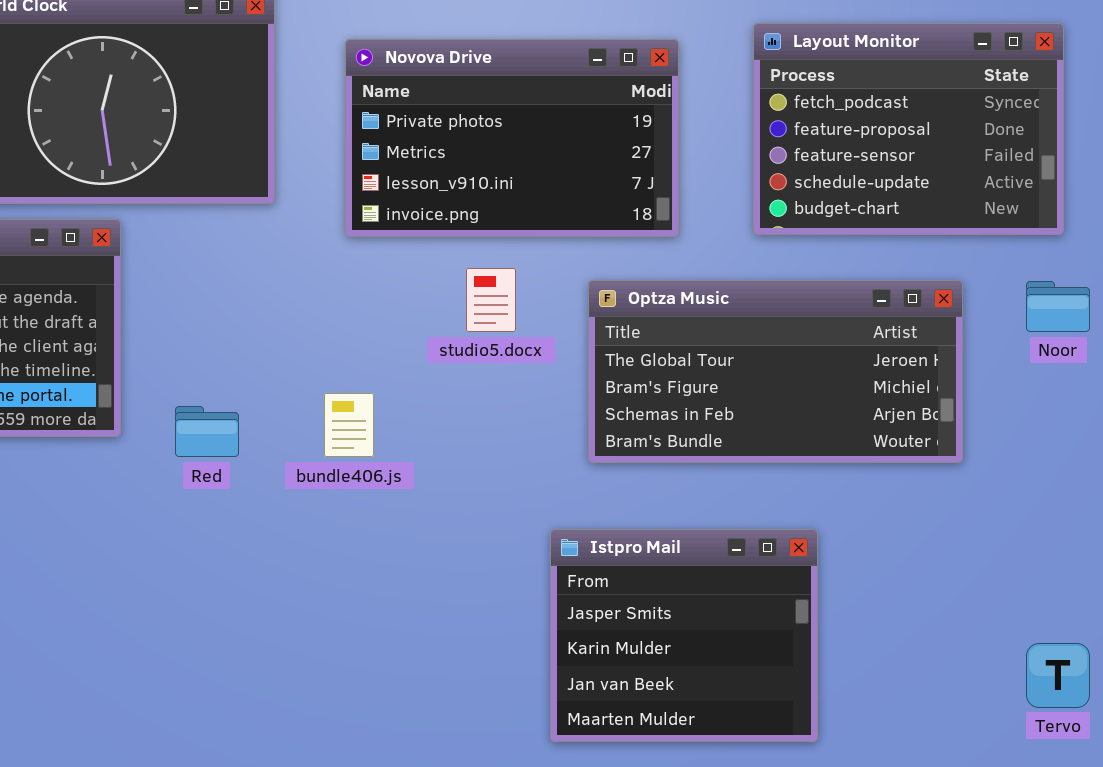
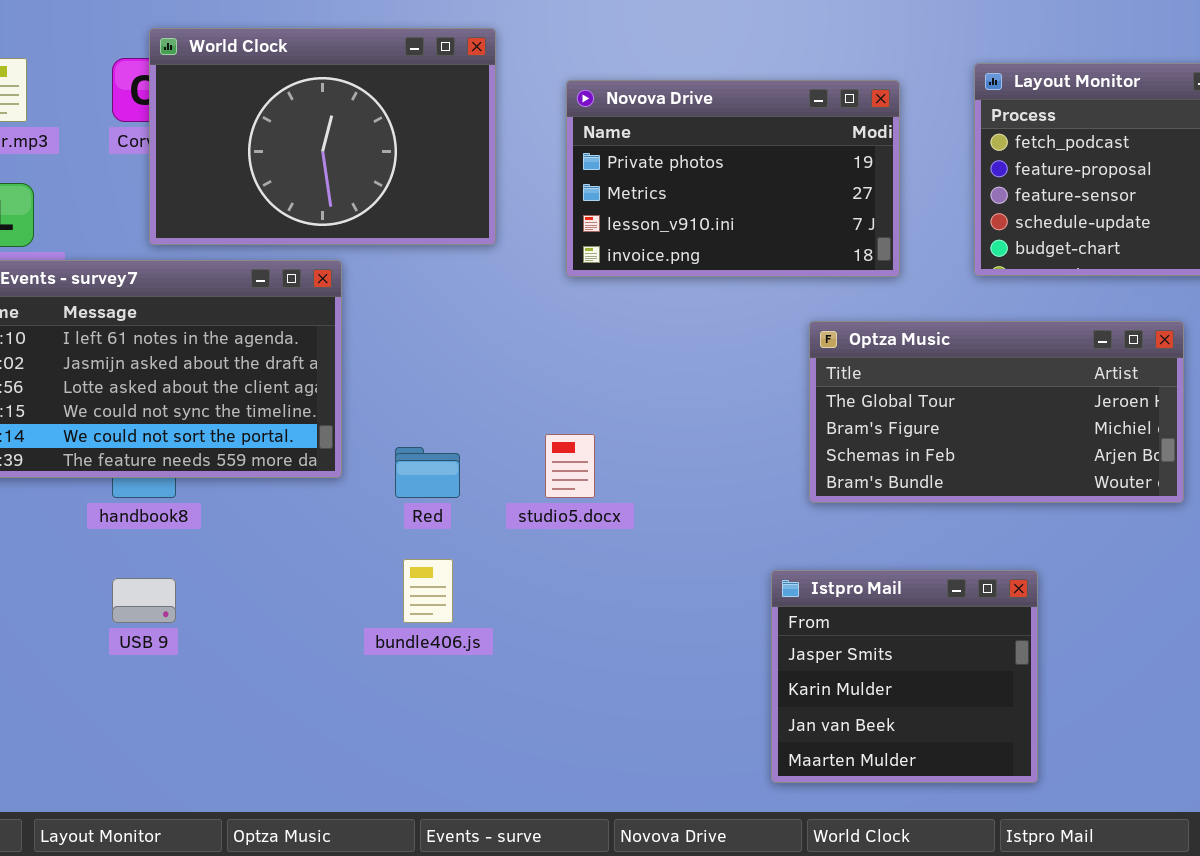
studio5.docx: [466,268,516,332] -> [545,434,595,498], moved
bundle406.js: [324,393,374,457] -> [403,559,453,623], moved

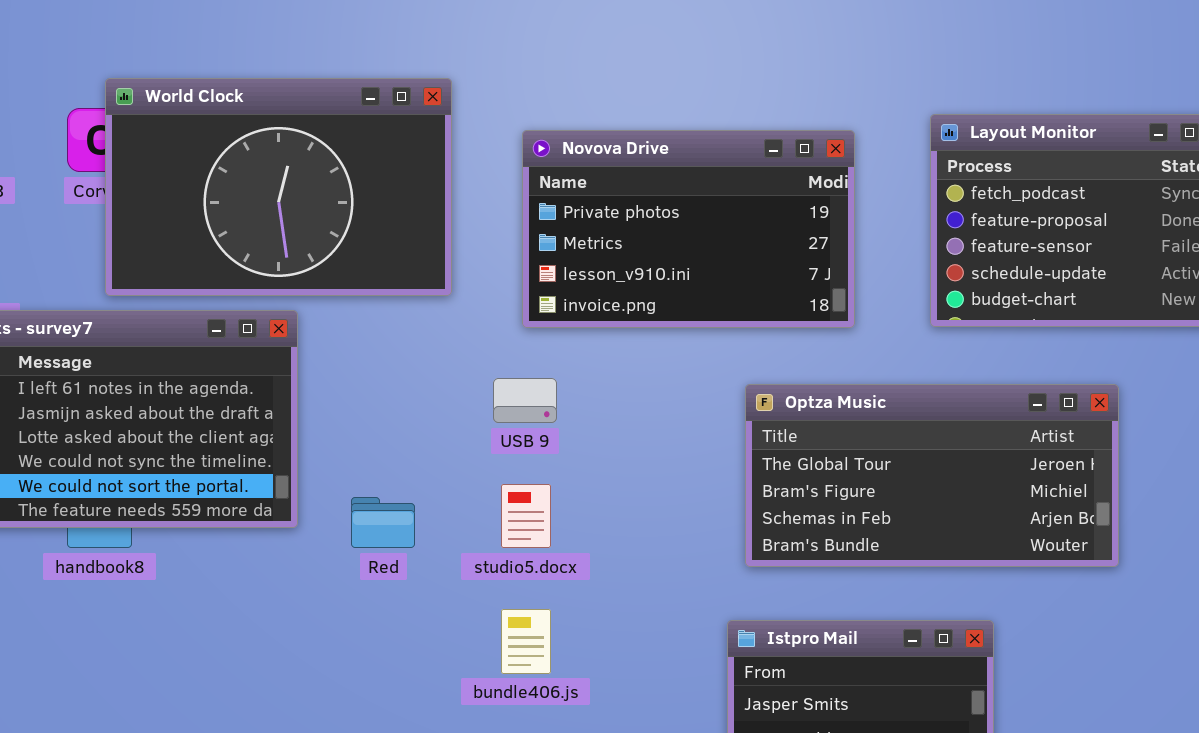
Optza Music: [809,321,1184,503] -> [745,384,1119,567], moved
bundle406.js: [403,559,453,623] -> [501,609,551,674], moved
USB 9: [112,578,176,623] -> [493,378,557,423], moved

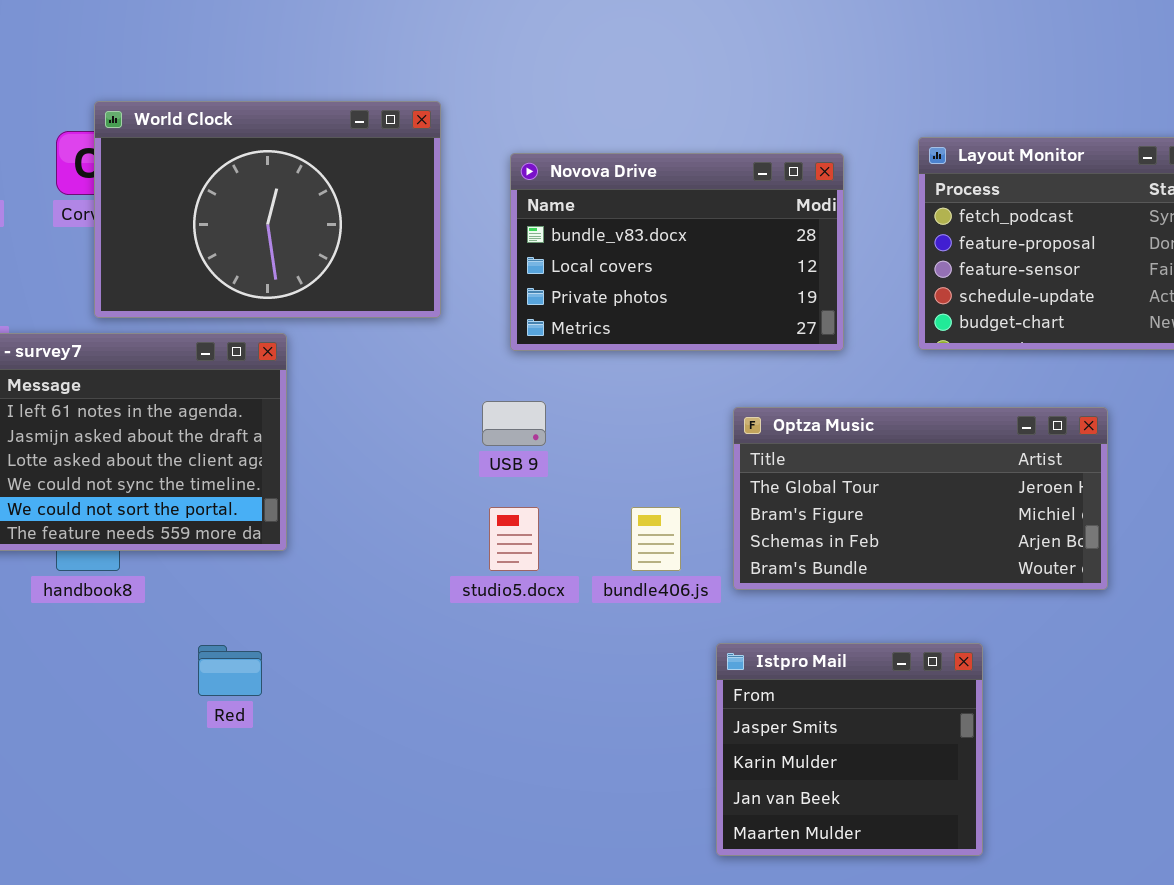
Novova Drive: [522,130,855,328] -> [510,153,844,351], scrolled up 2 rows
Red: [351,497,415,548] -> [198,645,262,696], moved
bundle406.js: [501,609,551,674] -> [631,507,681,571], moved

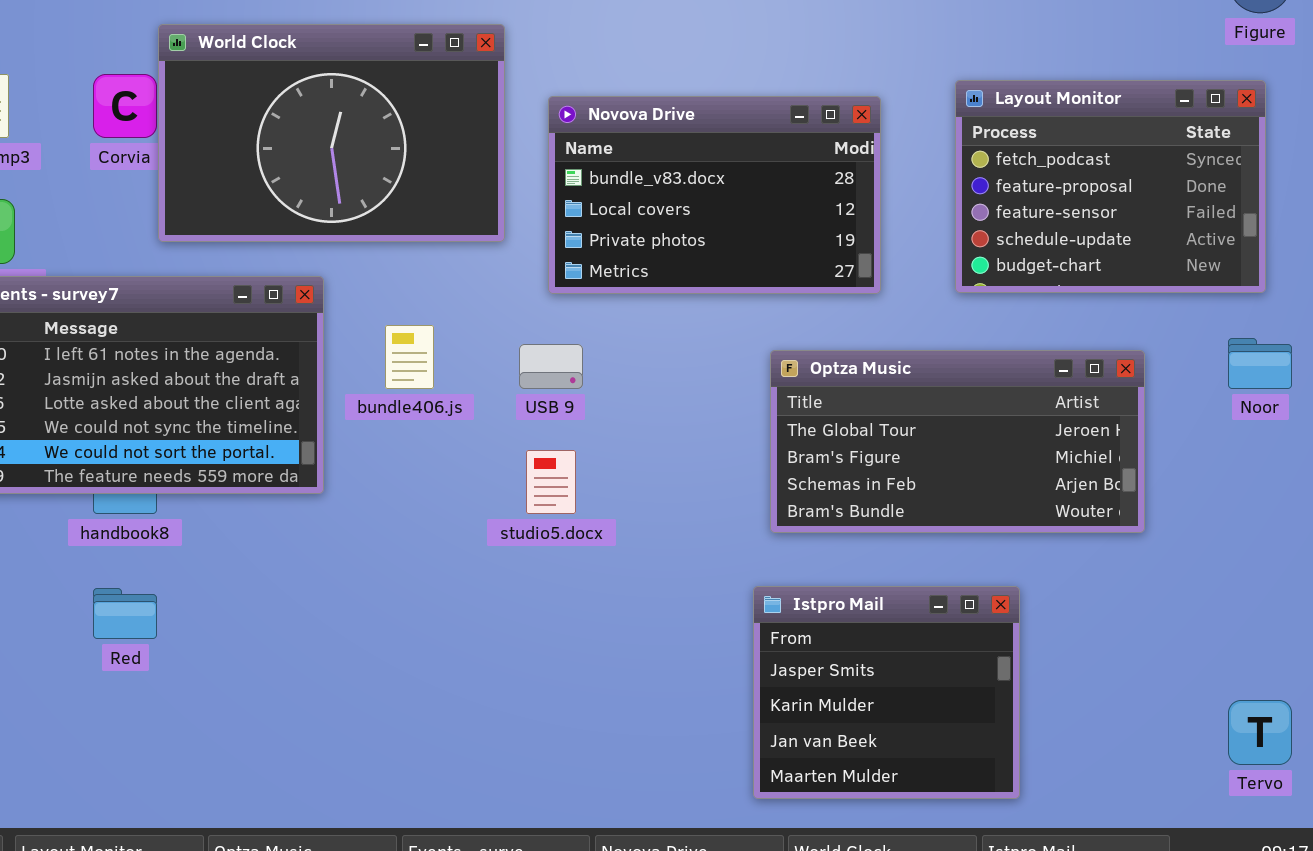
World Clock: [94,101,441,318] -> [158,24,505,242], moved
bundle406.js: [631,507,681,571] -> [385,325,434,389], moved
Red: [198,645,262,696] -> [93,588,157,639], moved

